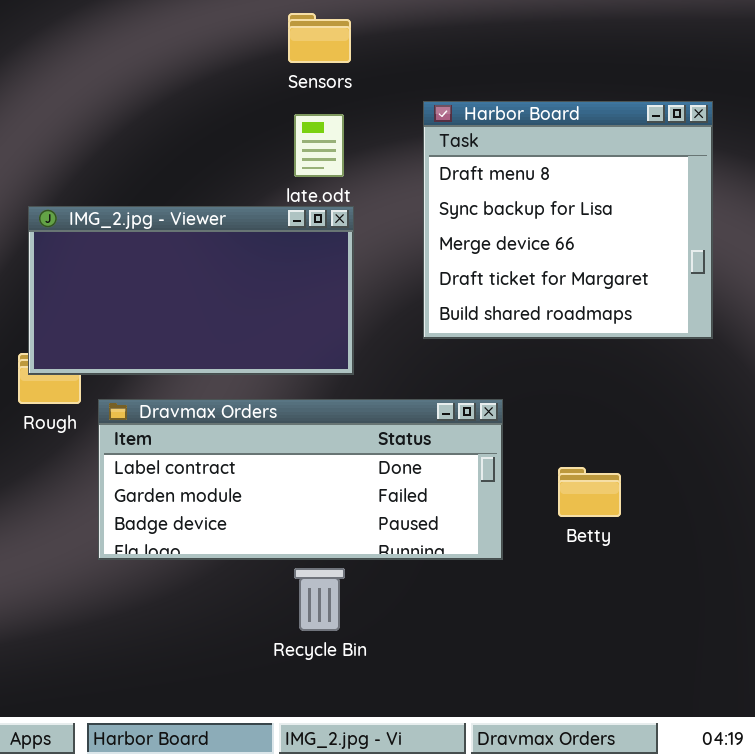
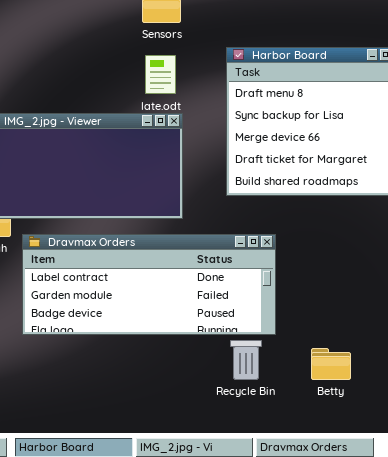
Betty: [558,467,621,517] -> [311,348,351,380], moved
Recycle Bin: [294,568,345,631] -> [230,340,262,380], moved

